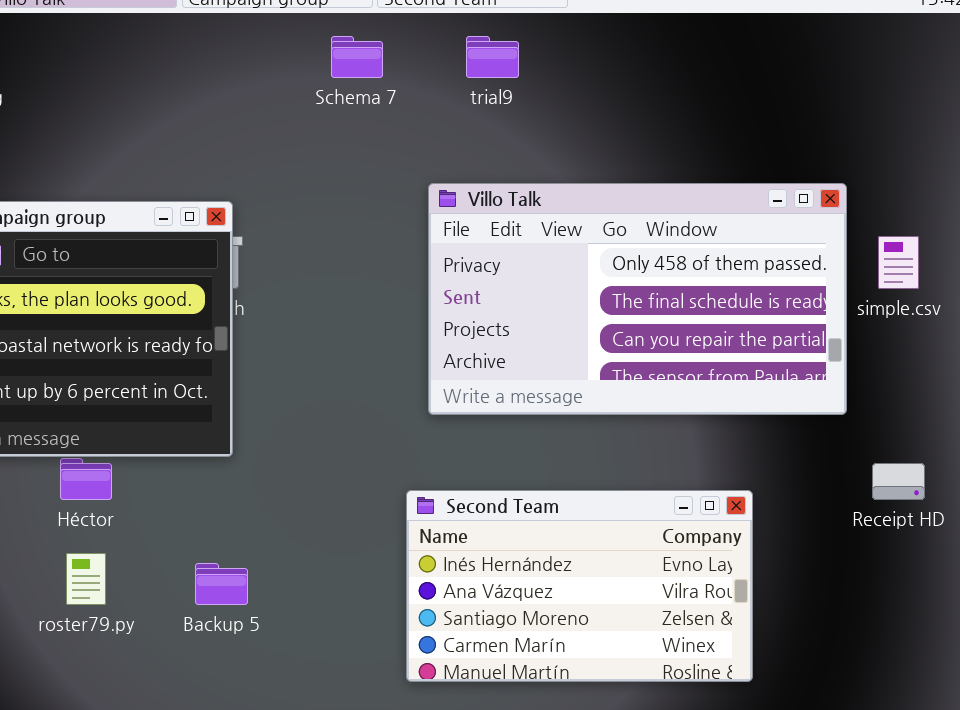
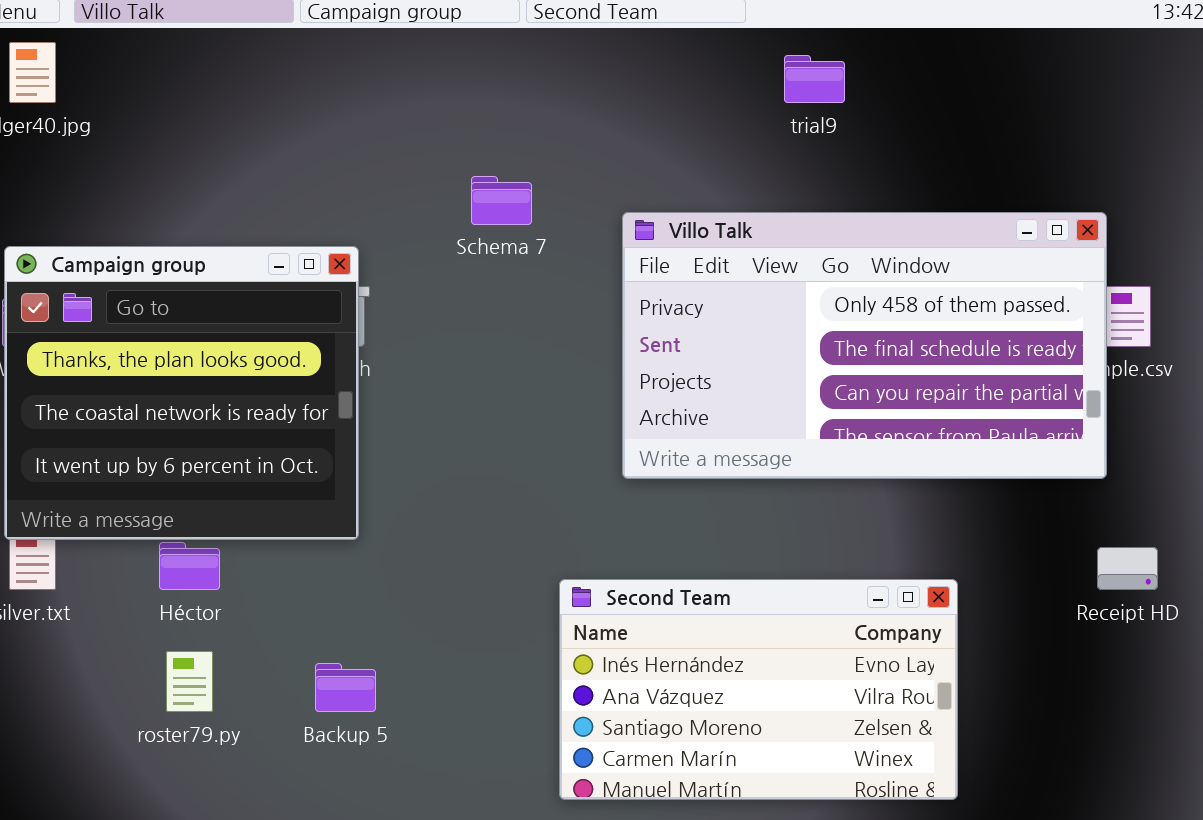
Schema 7: [331,36,383,78] -> [471,176,532,225], moved
trial9: [466,36,519,78] -> [784,55,845,103], moved
Villo Talk: [428,183,847,415] -> [622,212,1107,479], moved

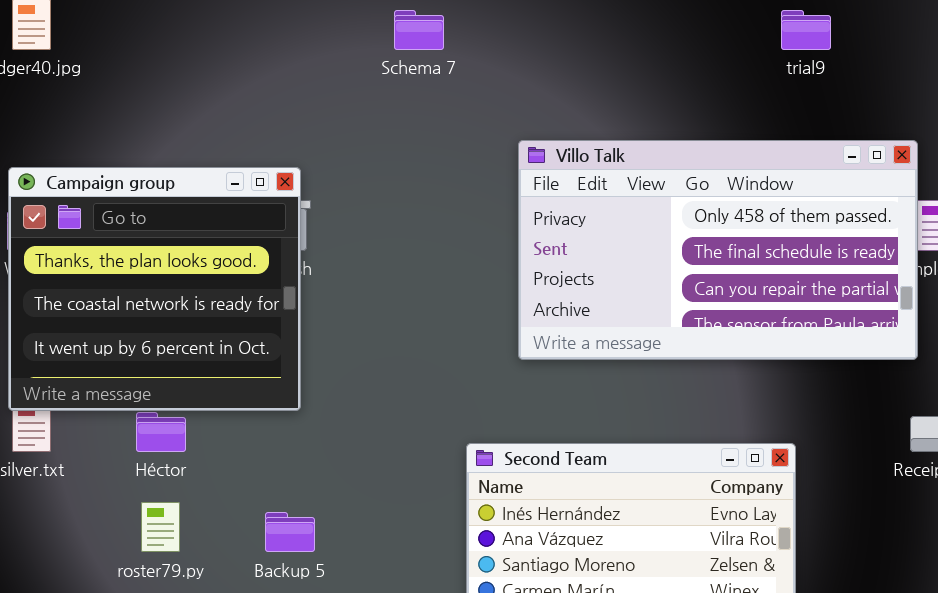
trial9: [784,55,845,103] -> [781,10,831,50], moved
Schema 7: [471,176,532,225] -> [394,10,444,50], moved

